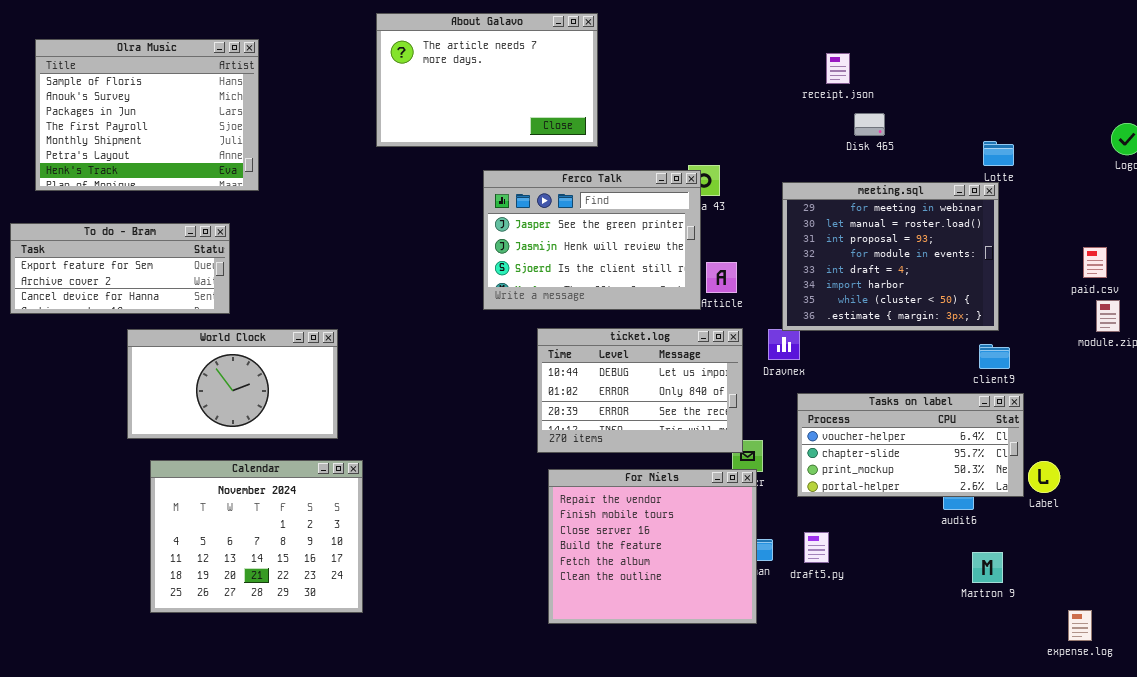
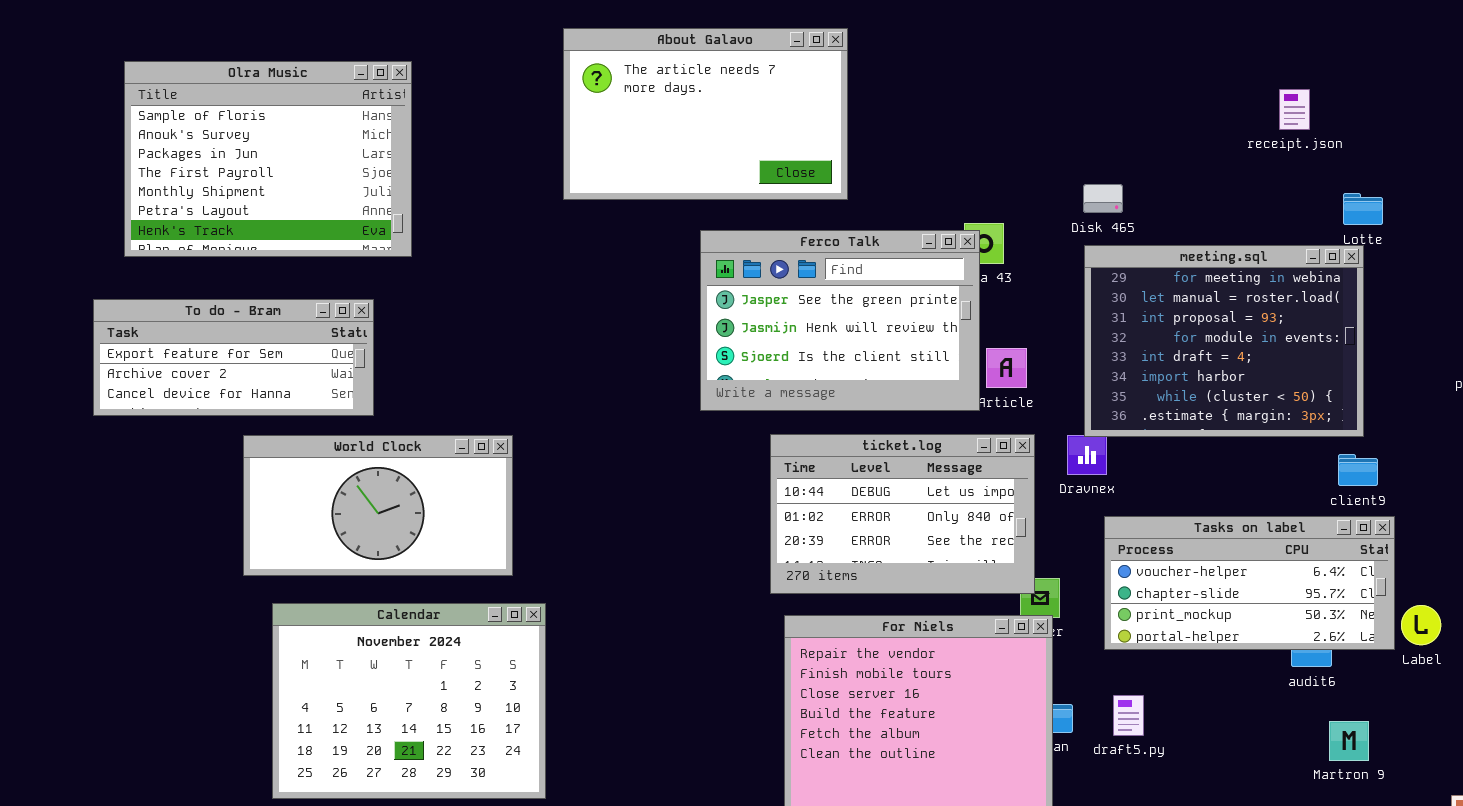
receipt.json: [826,53,850,84] -> [1279,89,1310,130], moved
Disk 465: [854,113,885,136] -> [1083,184,1123,213], moved

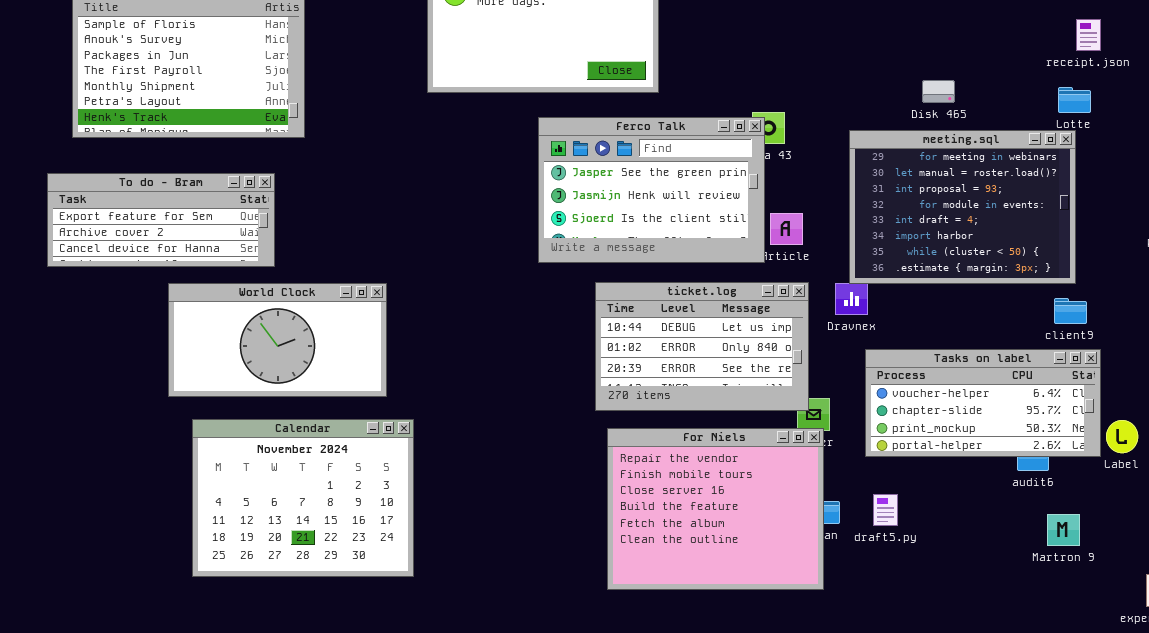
receipt.json: [1279,89,1310,130] -> [1076,19,1101,51], moved
Disk 465: [1083,184,1123,213] -> [922,80,955,103], moved

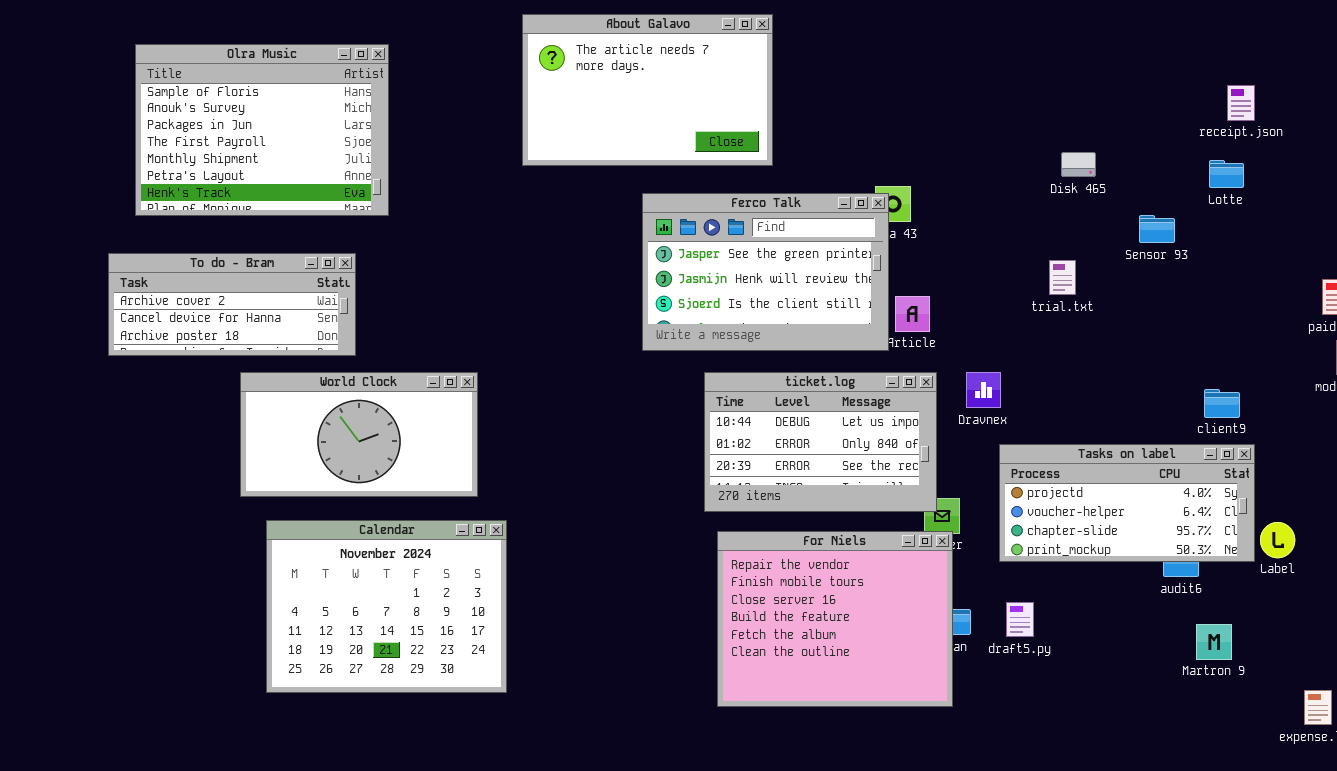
meeting.sql: [849,130,1076,284] -> none, closed
To do - Bram: [47,173,275,267] -> [108,253,356,356], scrolled down 1 row
Tasks on label: [865,349,1101,457] -> [999,444,1255,562], scrolled up 1 row

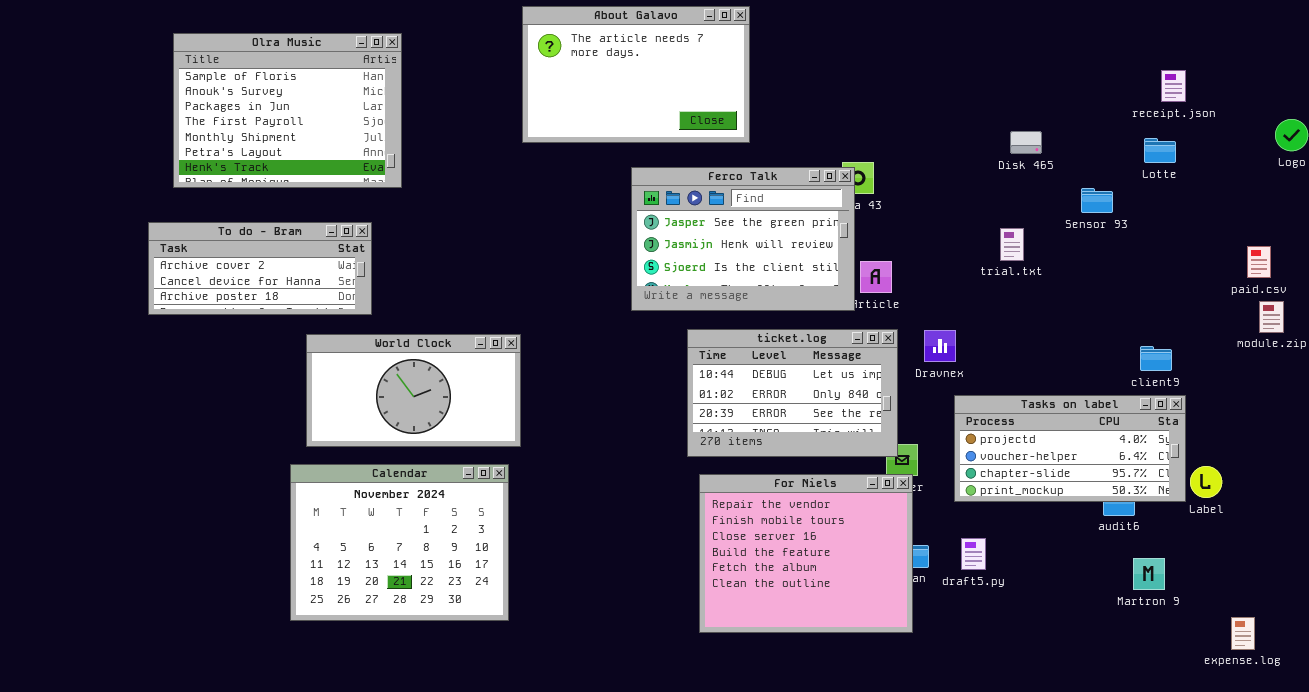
World Clock: [240,372,478,497] -> [306,334,521,447], moved

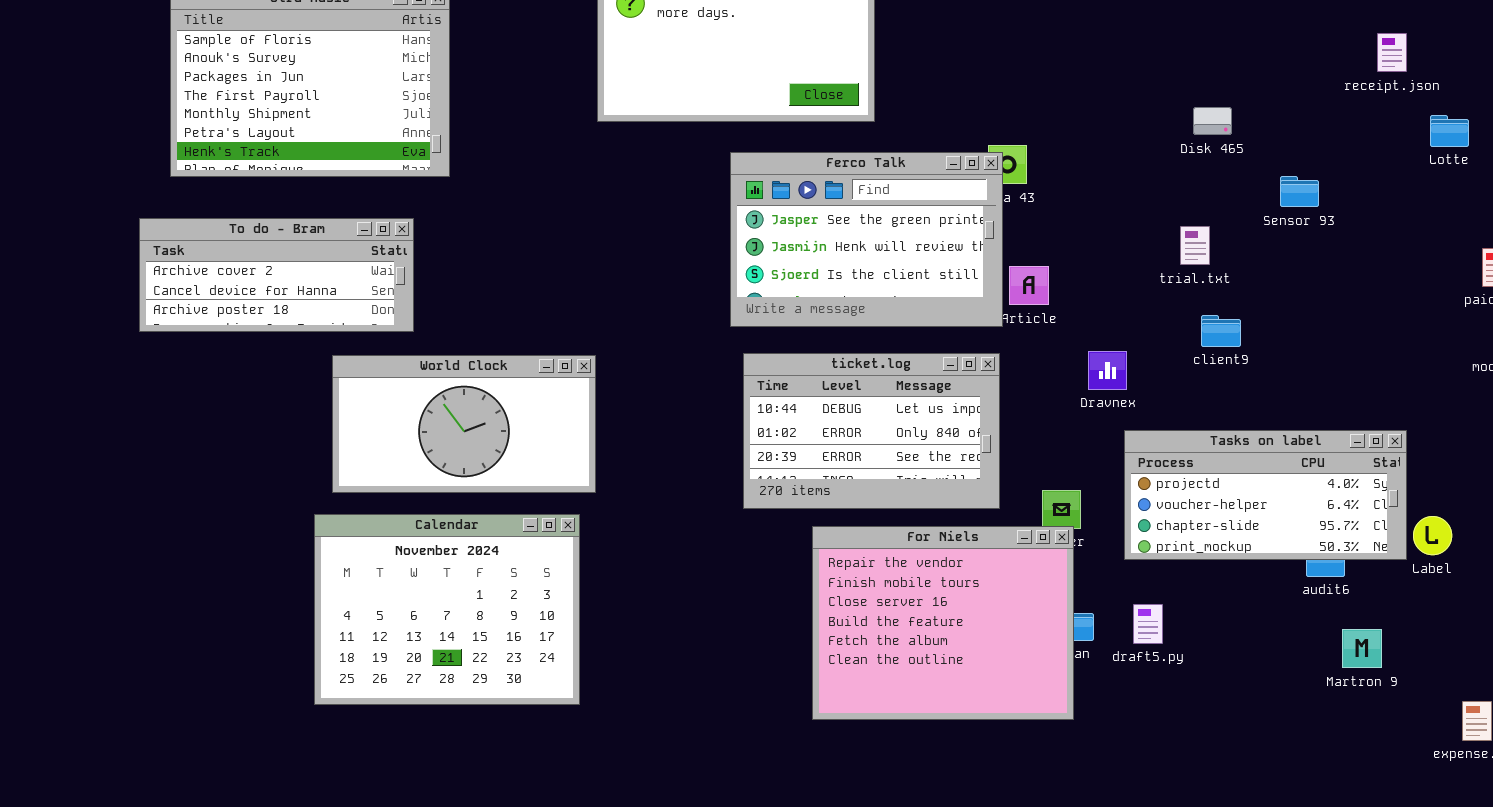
Lotte: [1144,138,1176,163] -> [1430,115,1469,147], moved
ticket.log: [687,329,898,457] -> [743,353,1000,509], moved
client9: [1140,346,1172,371] -> [1201,315,1241,347], moved

